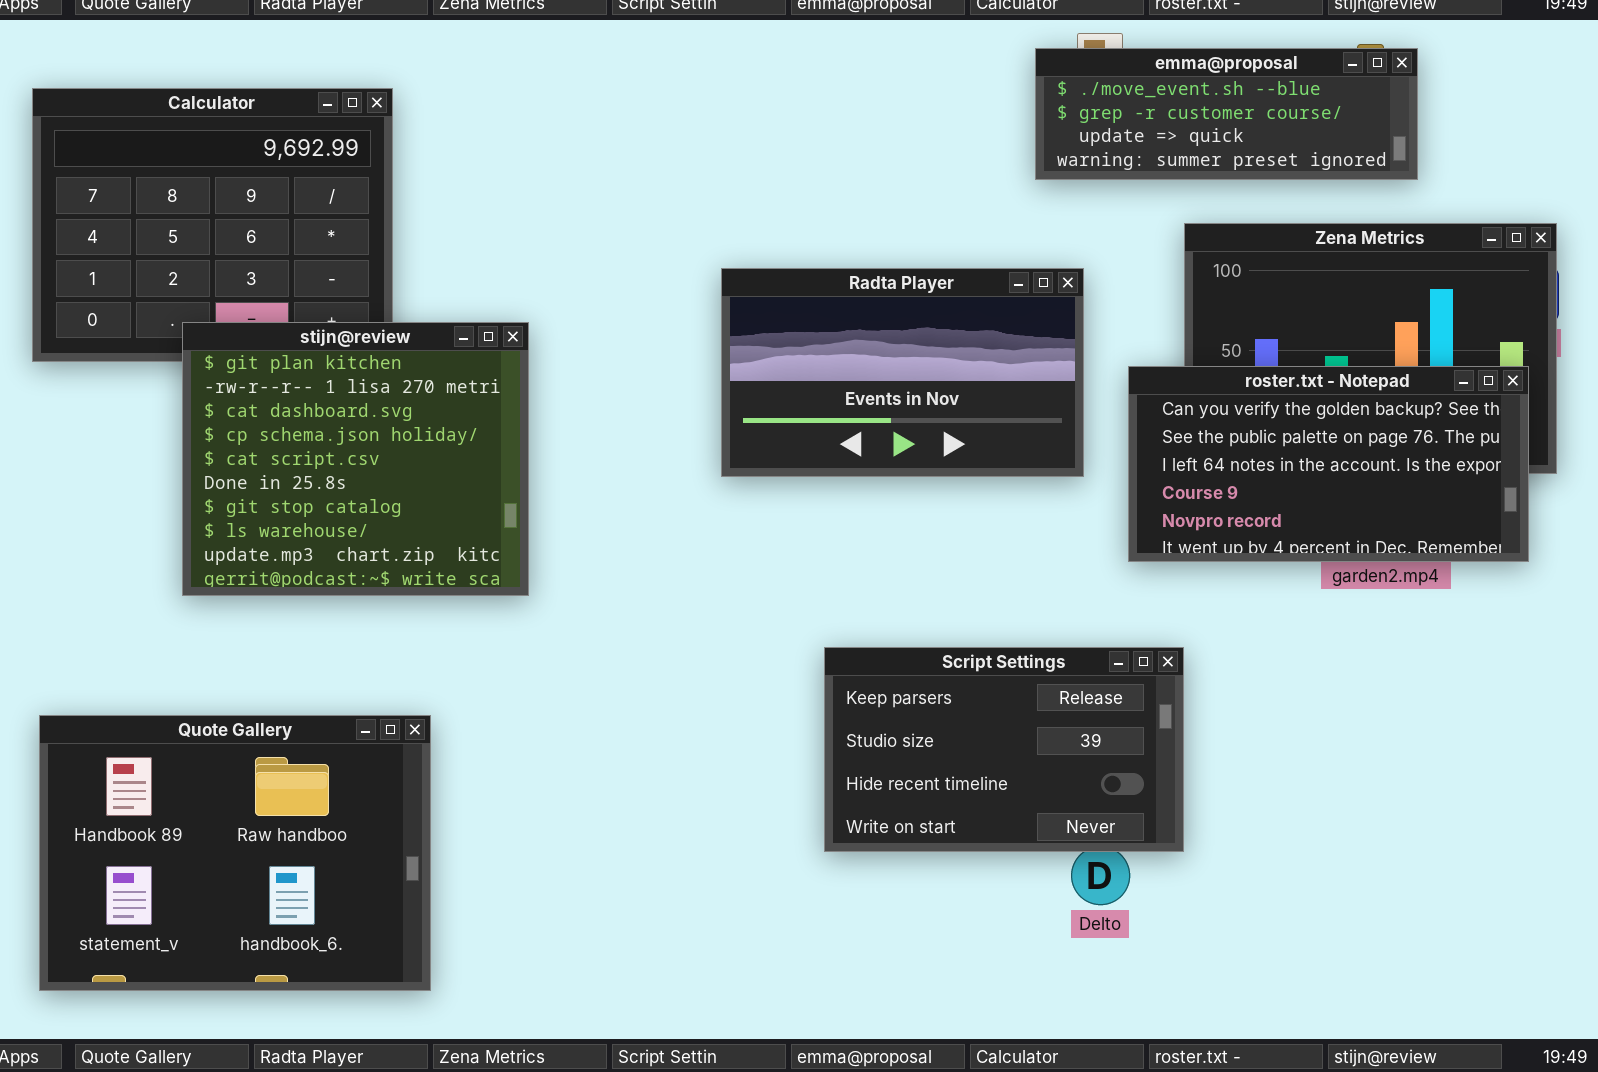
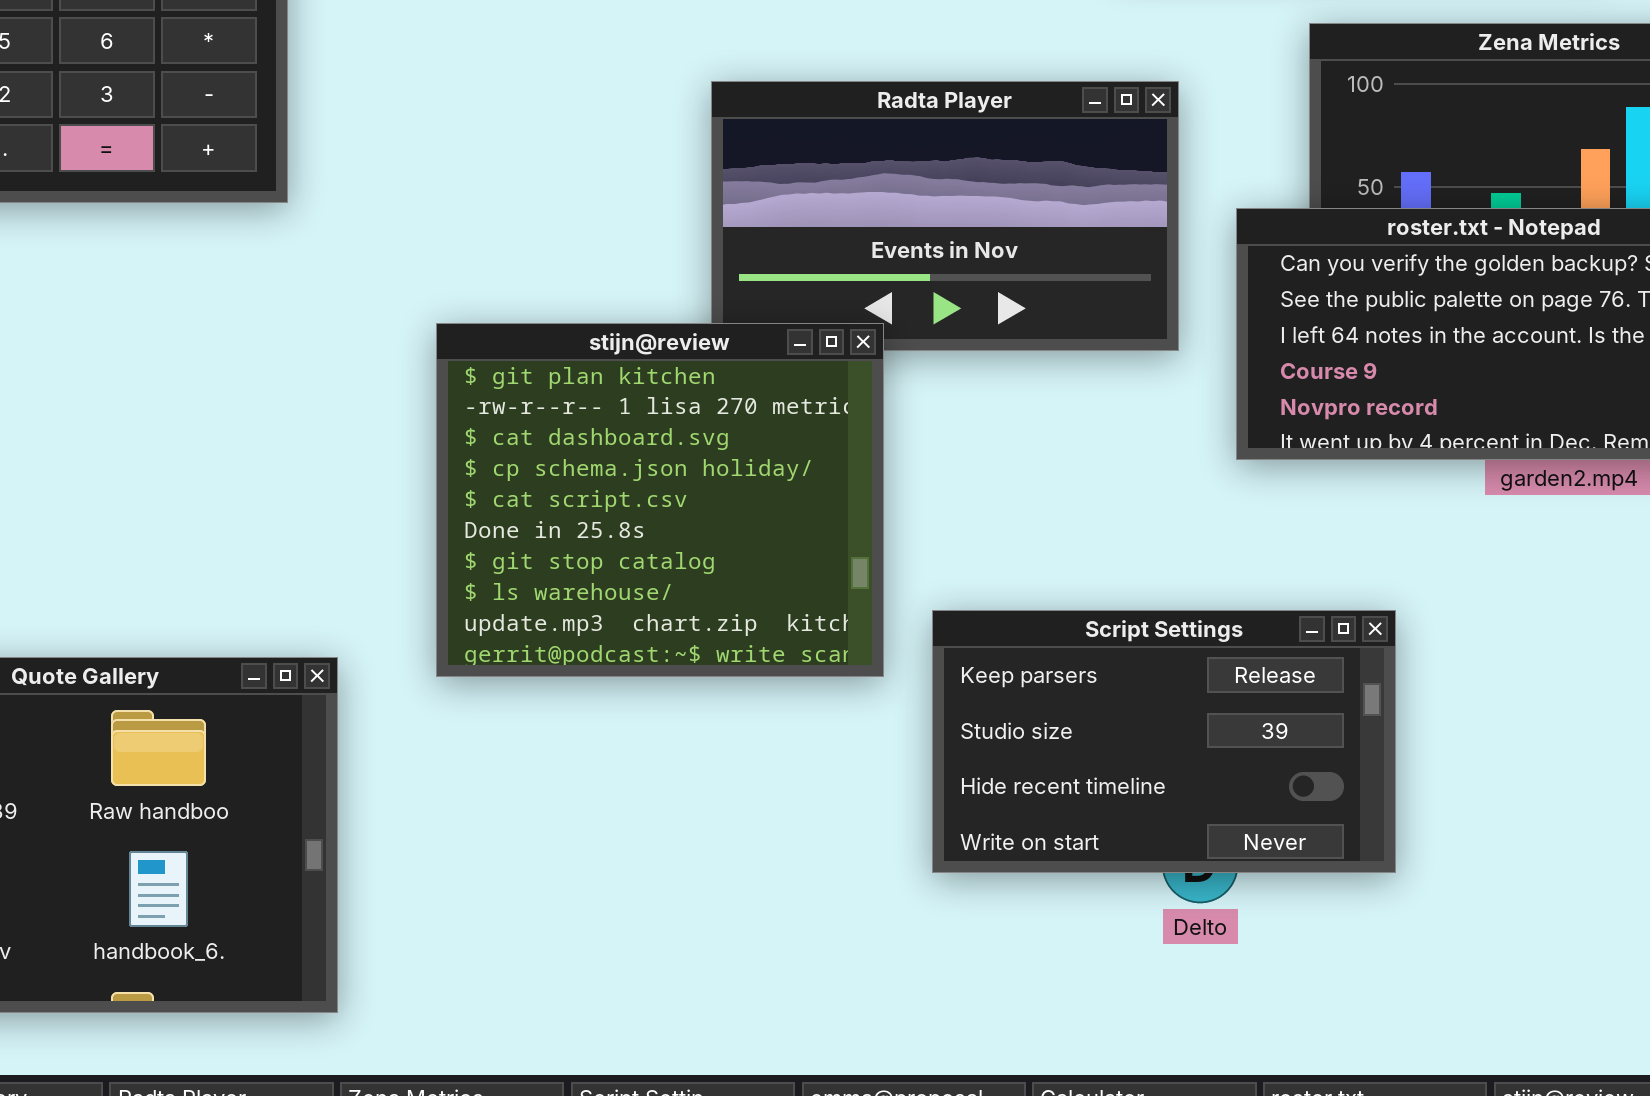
stijn@review: [182,322,529,596] -> [436,323,884,677], moved
Script Settings: [824,647,1184,852] -> [932,610,1396,873], moved

